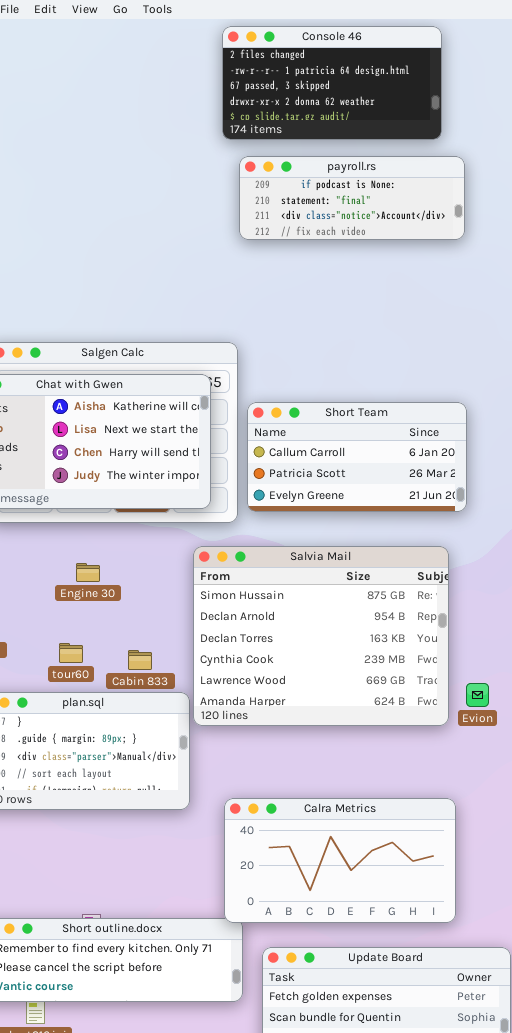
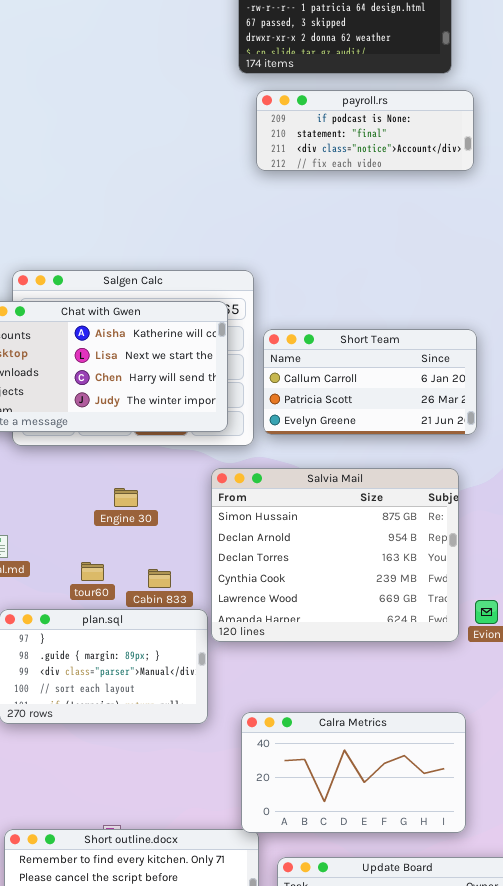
Engine 30: [76,563,100,582] -> [114,488,138,507], moved

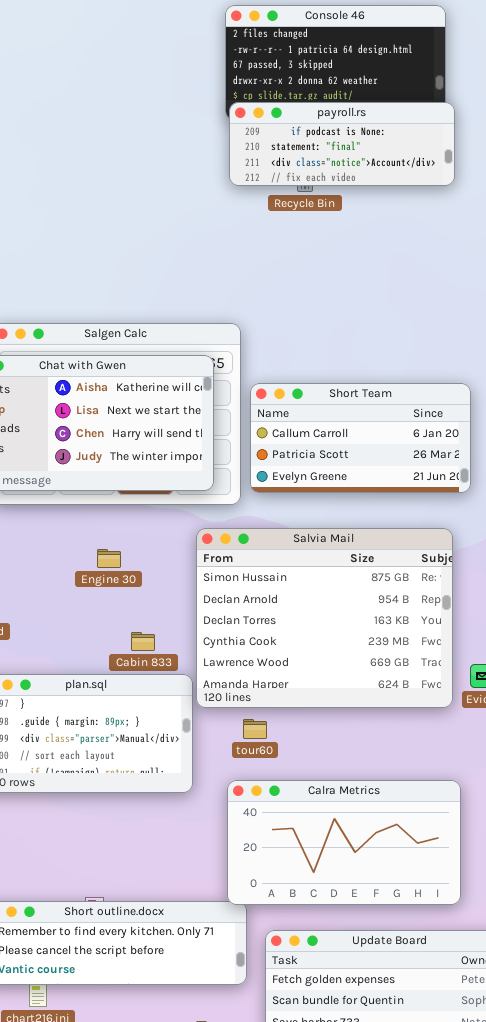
payroll.rs: [256,90,474,171] -> [229,102,455,186], moved
tour60: [81,562,104,581] -> [243,719,267,739], moved

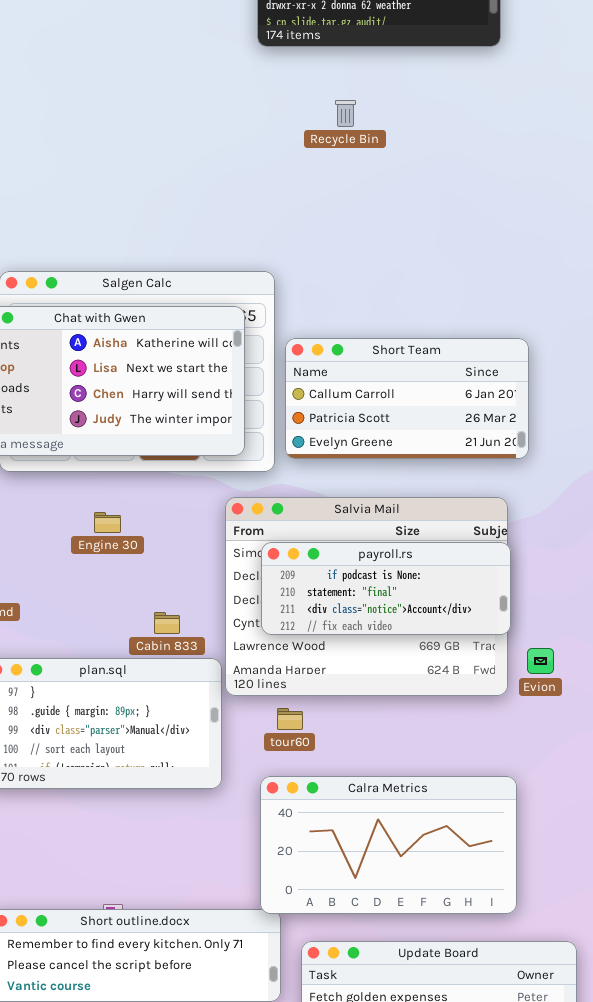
payroll.rs: [229,102,455,186] -> [261,542,511,635], moved
Engine 30: [97,549,121,568] -> [94,512,121,533], moved

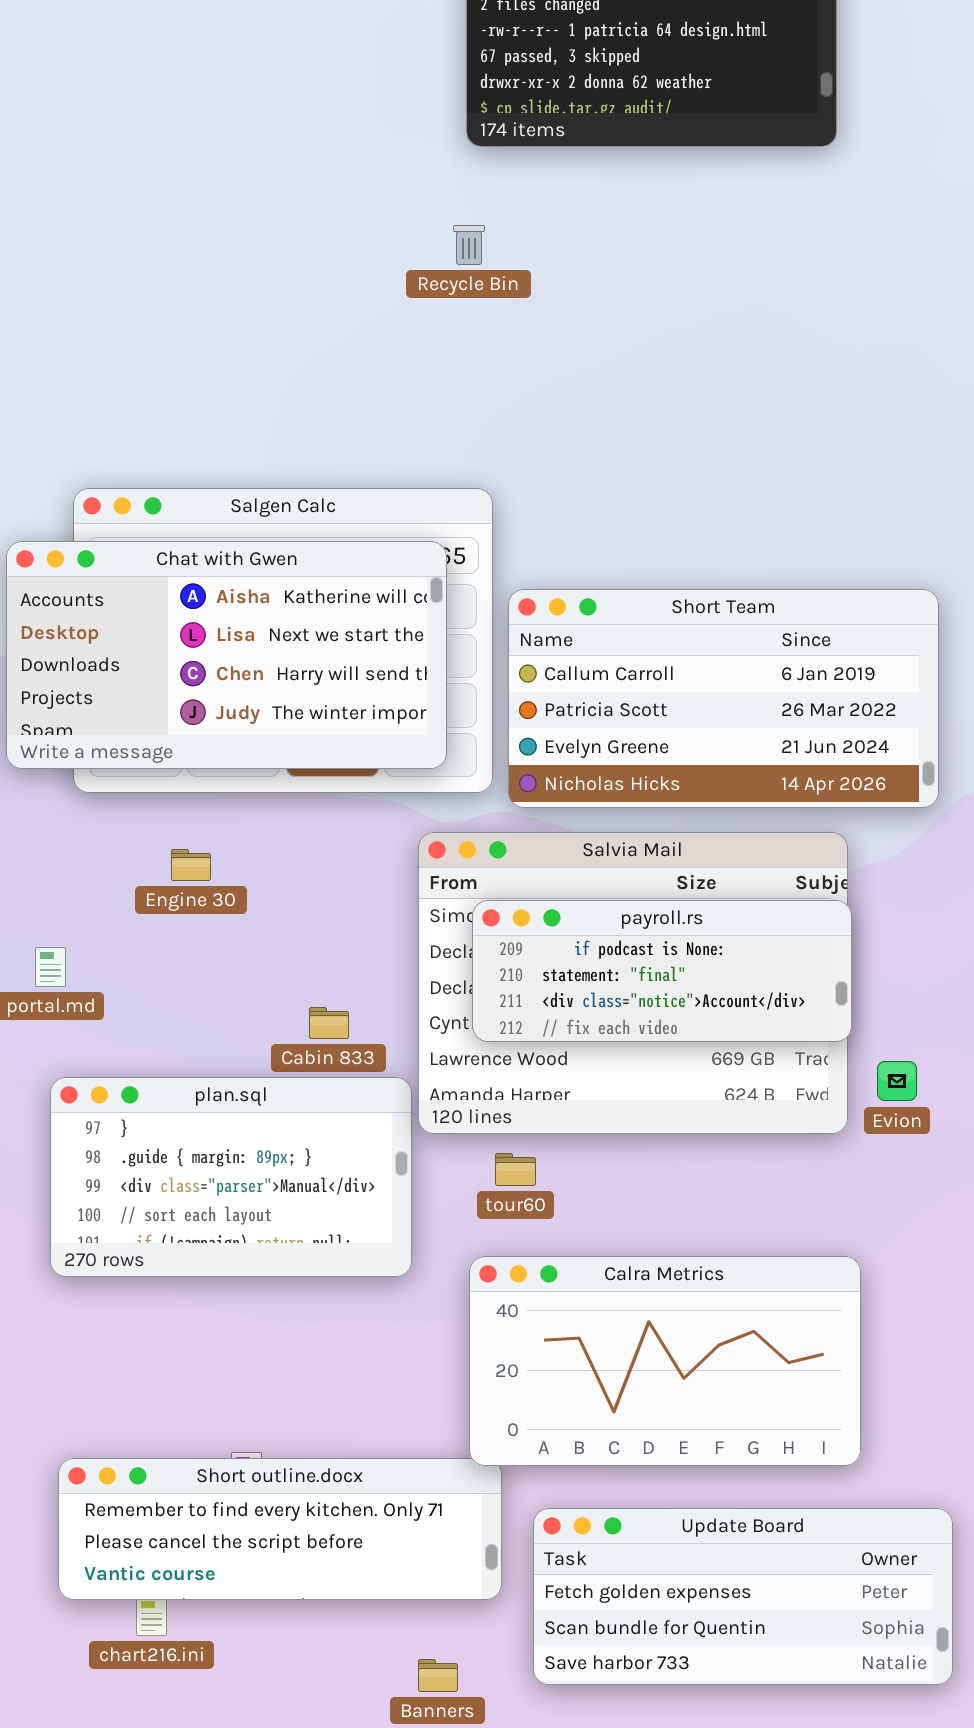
Recycle Bin: [335,100,356,127] -> [453,225,485,265], moved
Short Team: [285,338,529,459] -> [508,589,939,808], resized
Engine 30: [94,512,121,533] -> [171,849,211,881], moved

